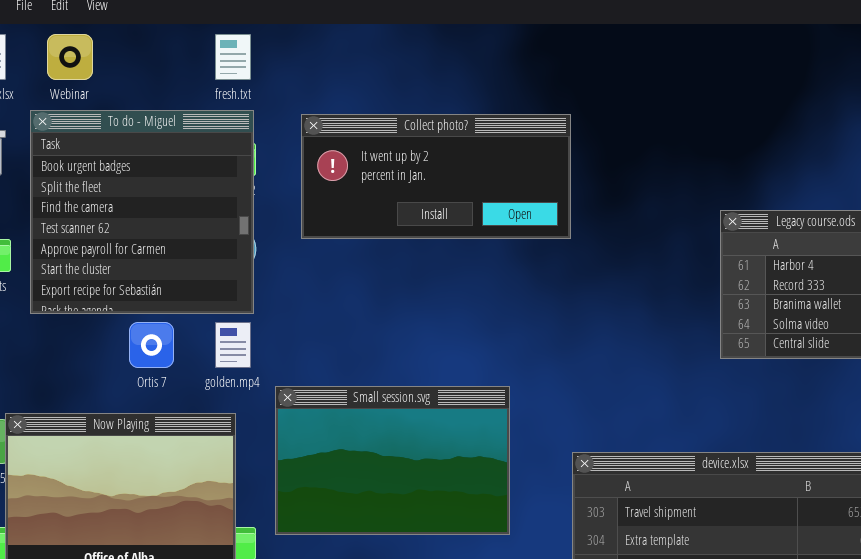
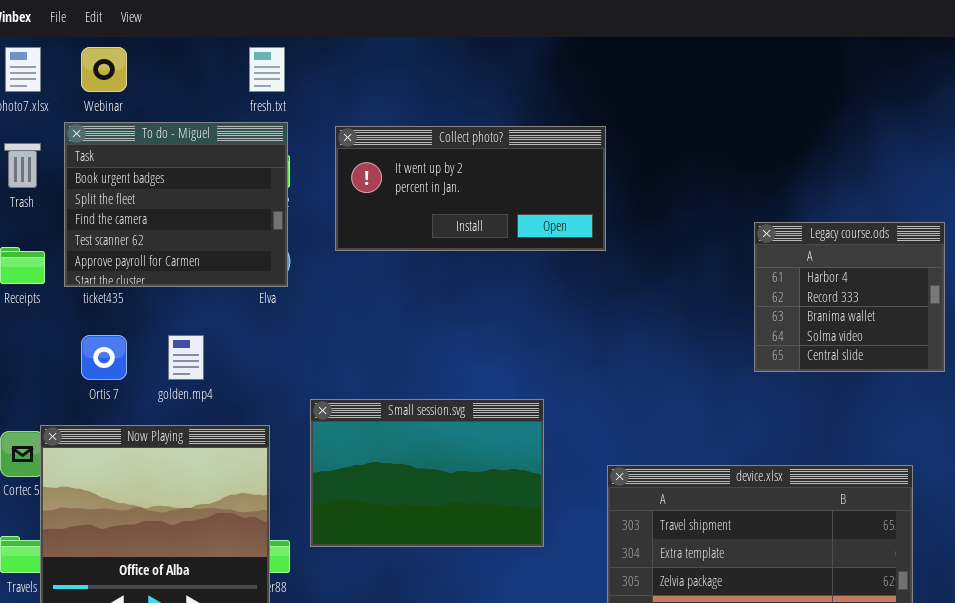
To do - Miguel: [30,110,254,314] -> [64,122,288,287], resized
Ortis 7: [129,322,174,368] -> [81,335,127,380], moved
golden.mp4: [215,322,251,368] -> [168,335,204,380], moved

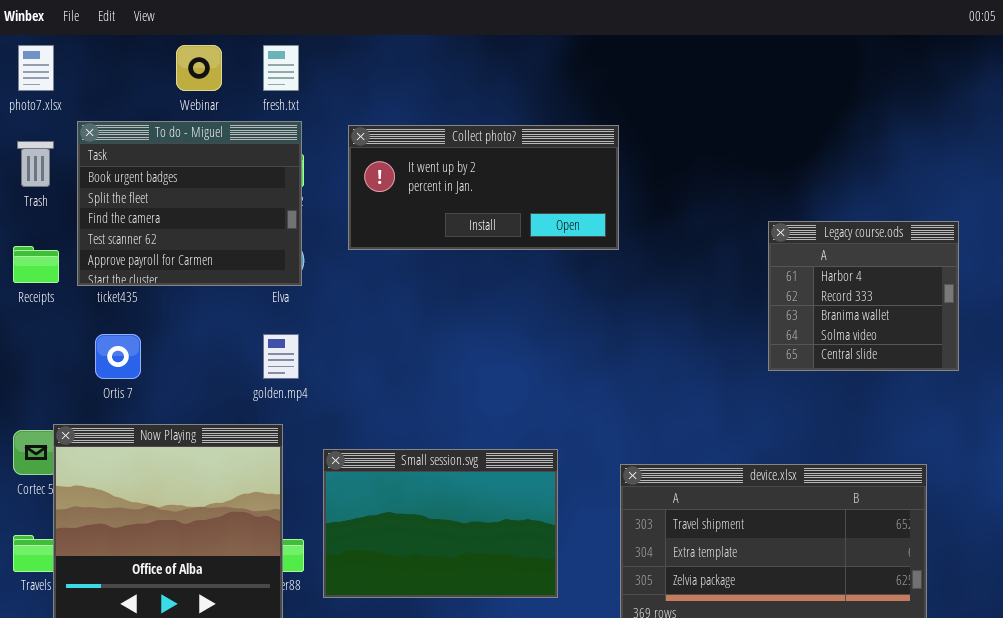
Webinar: [81,47,127,92] -> [176,45,222,91], moved
golden.mp4: [168,335,204,380] -> [263,334,299,379], moved
Small session.svg: [310,399,544,547] -> [323,449,558,598], moved

